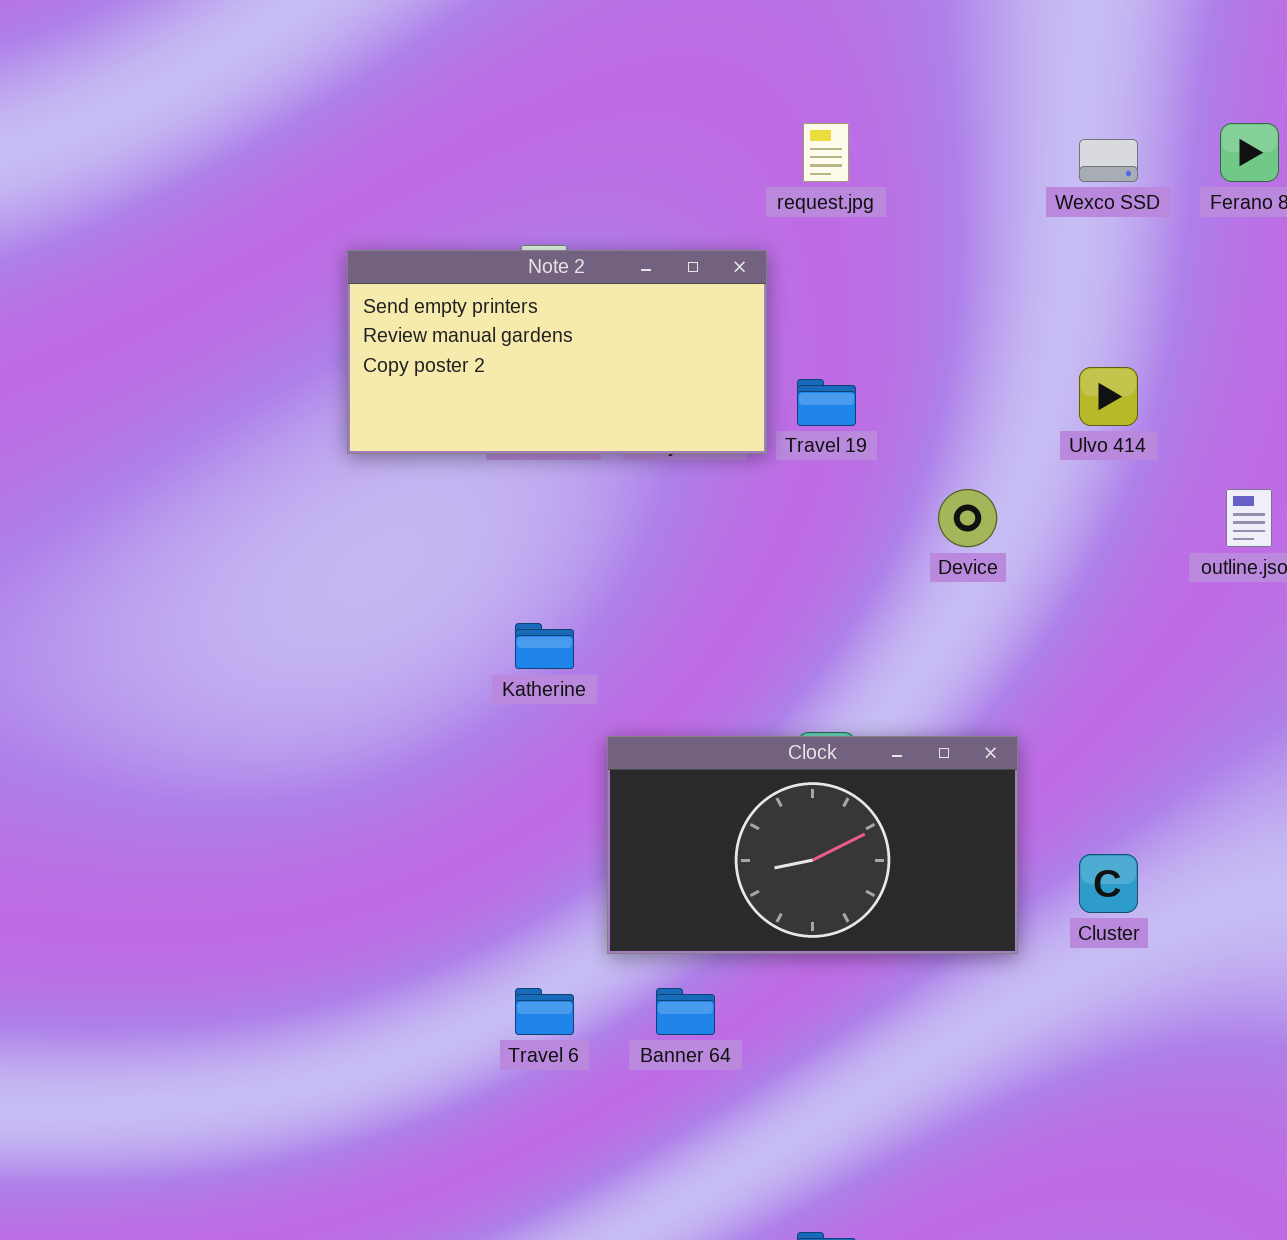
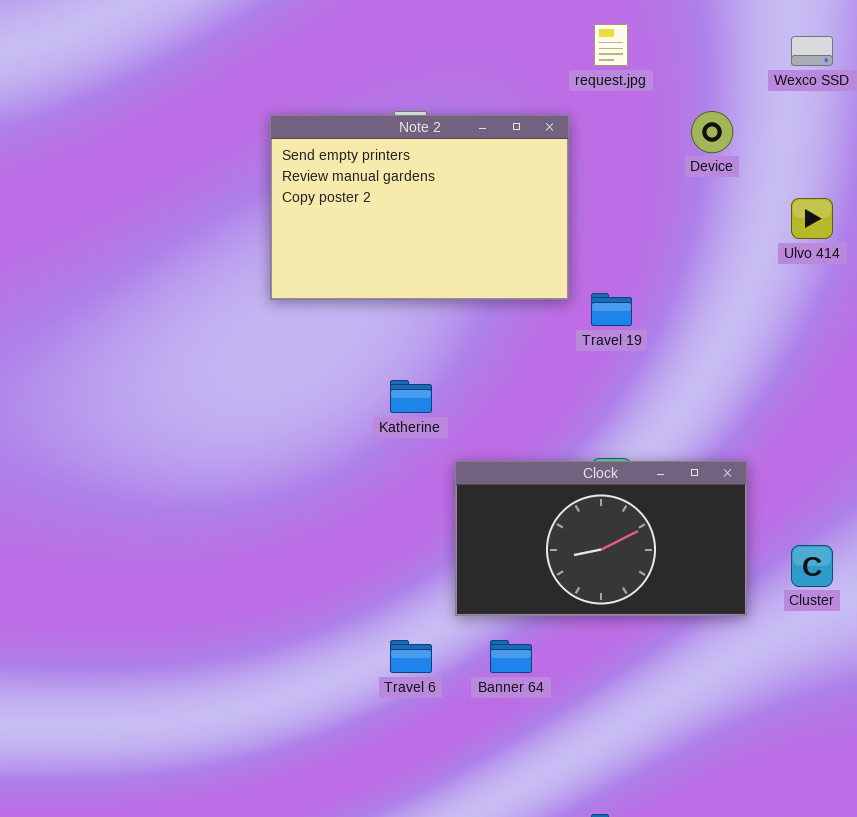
Note 2: [347,250,767,454] -> [270,115,569,300], resized
Travel 19: [797,379,856,426] -> [591,293,632,326], moved
Device: [938,489,997,547] -> [691,111,733,153], moved

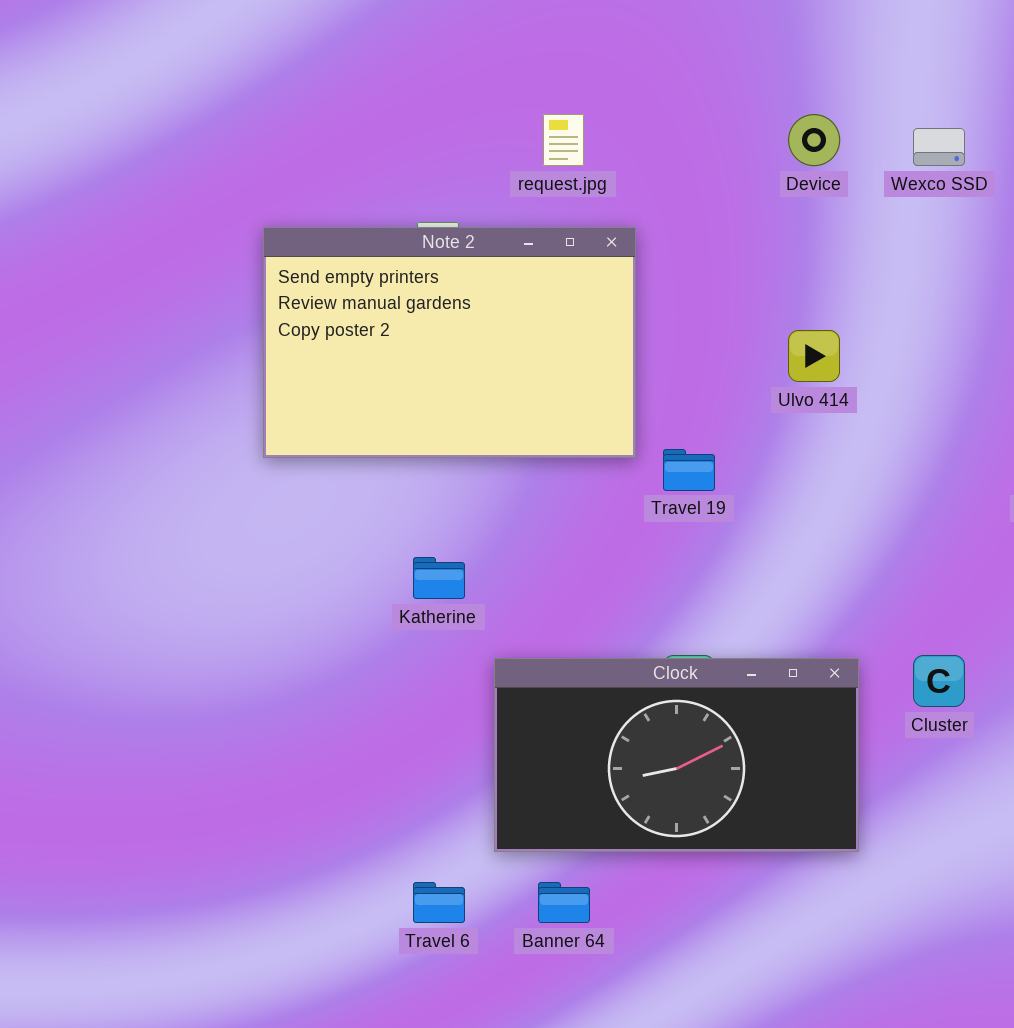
request.jpg: [594,24,628,66] -> [543,114,584,166], moved
Device: [691,111,733,153] -> [788,114,840,166], moved
Ulvo 414: [791,198,833,239] -> [788,330,840,382], moved
Cluster: [791,545,833,587] -> [913,655,965,707], moved

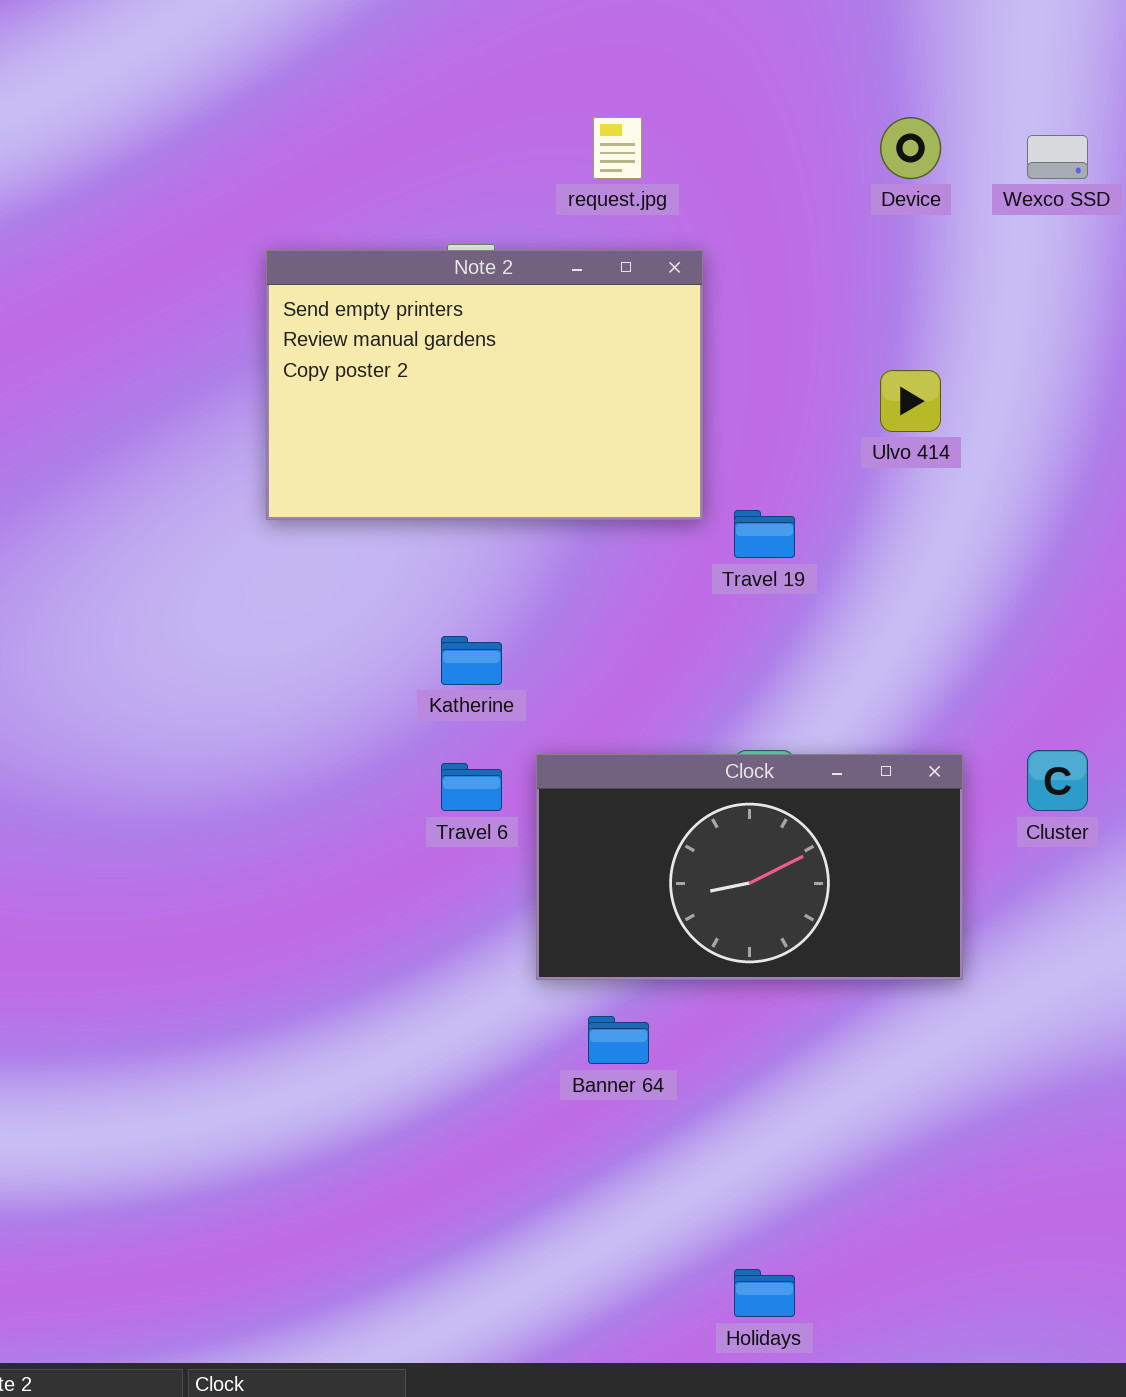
Travel 6: [413,882,465,923] -> [441,763,502,811], moved

